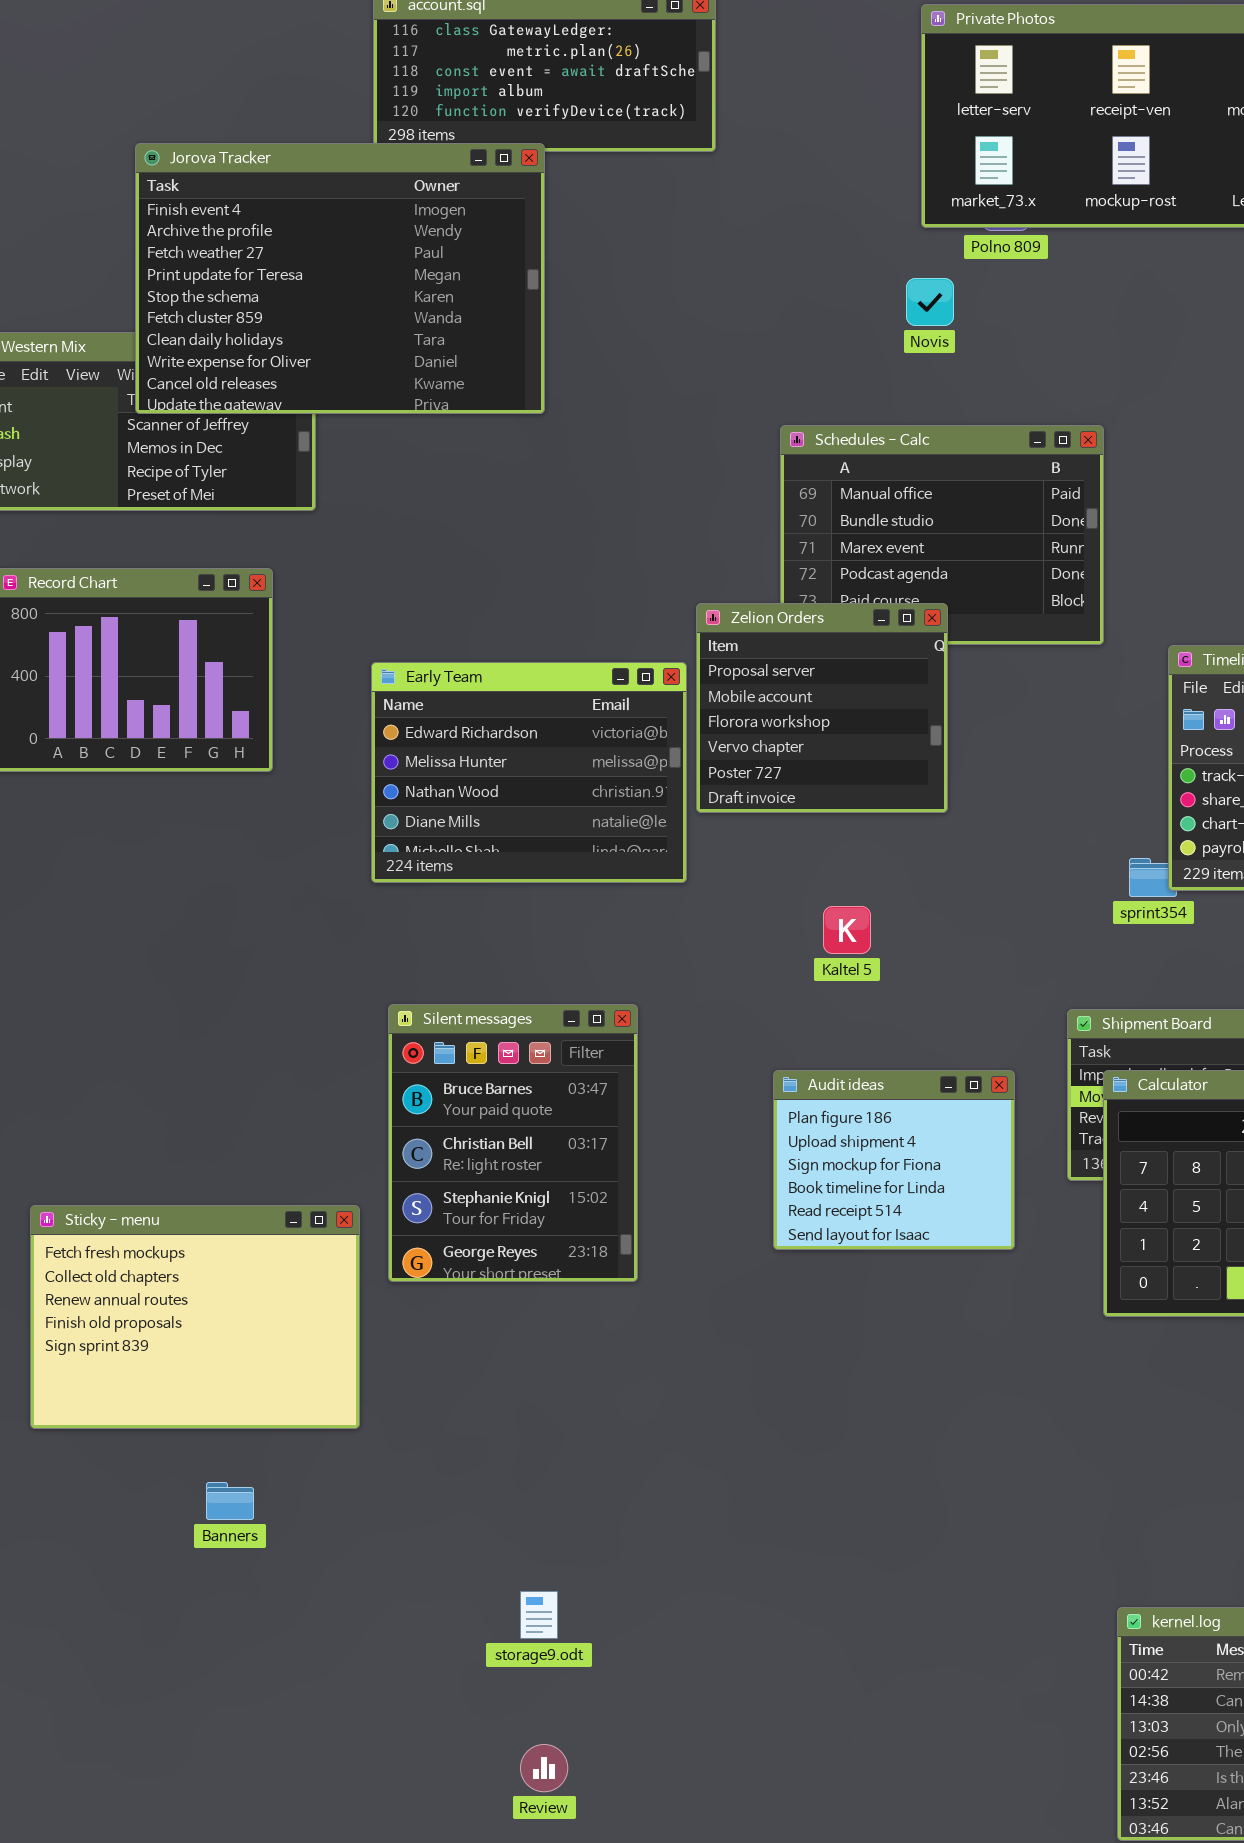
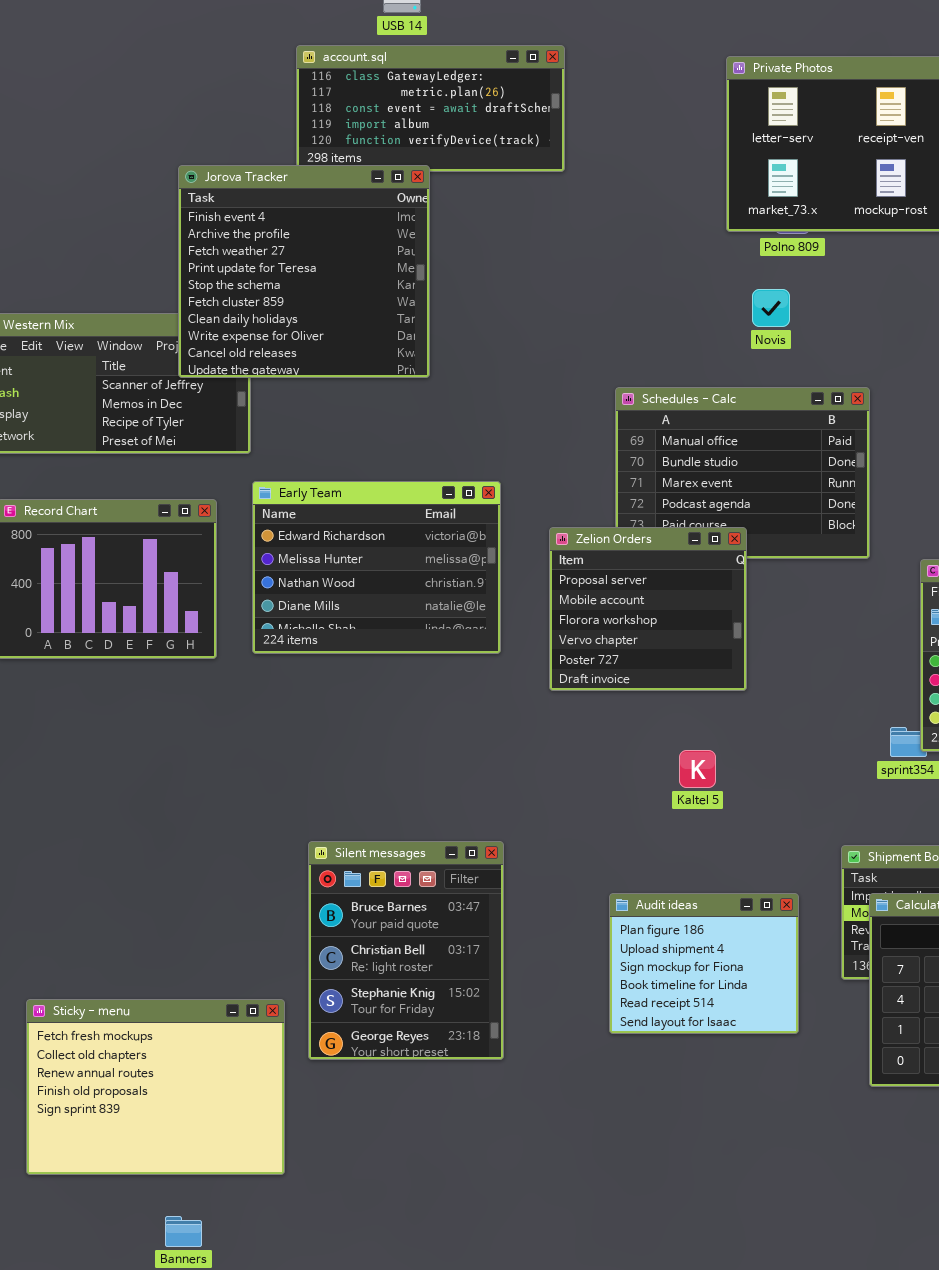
Jorova Tracker: [135,143,545,414] -> [178,165,430,378], resized
Novis: [906,278,954,326] -> [752,289,790,327], moved
Early Team: [371,662,687,883] -> [252,481,501,654], moved
Kaltel 5: [823,906,871,954] -> [679,750,716,788], moved

